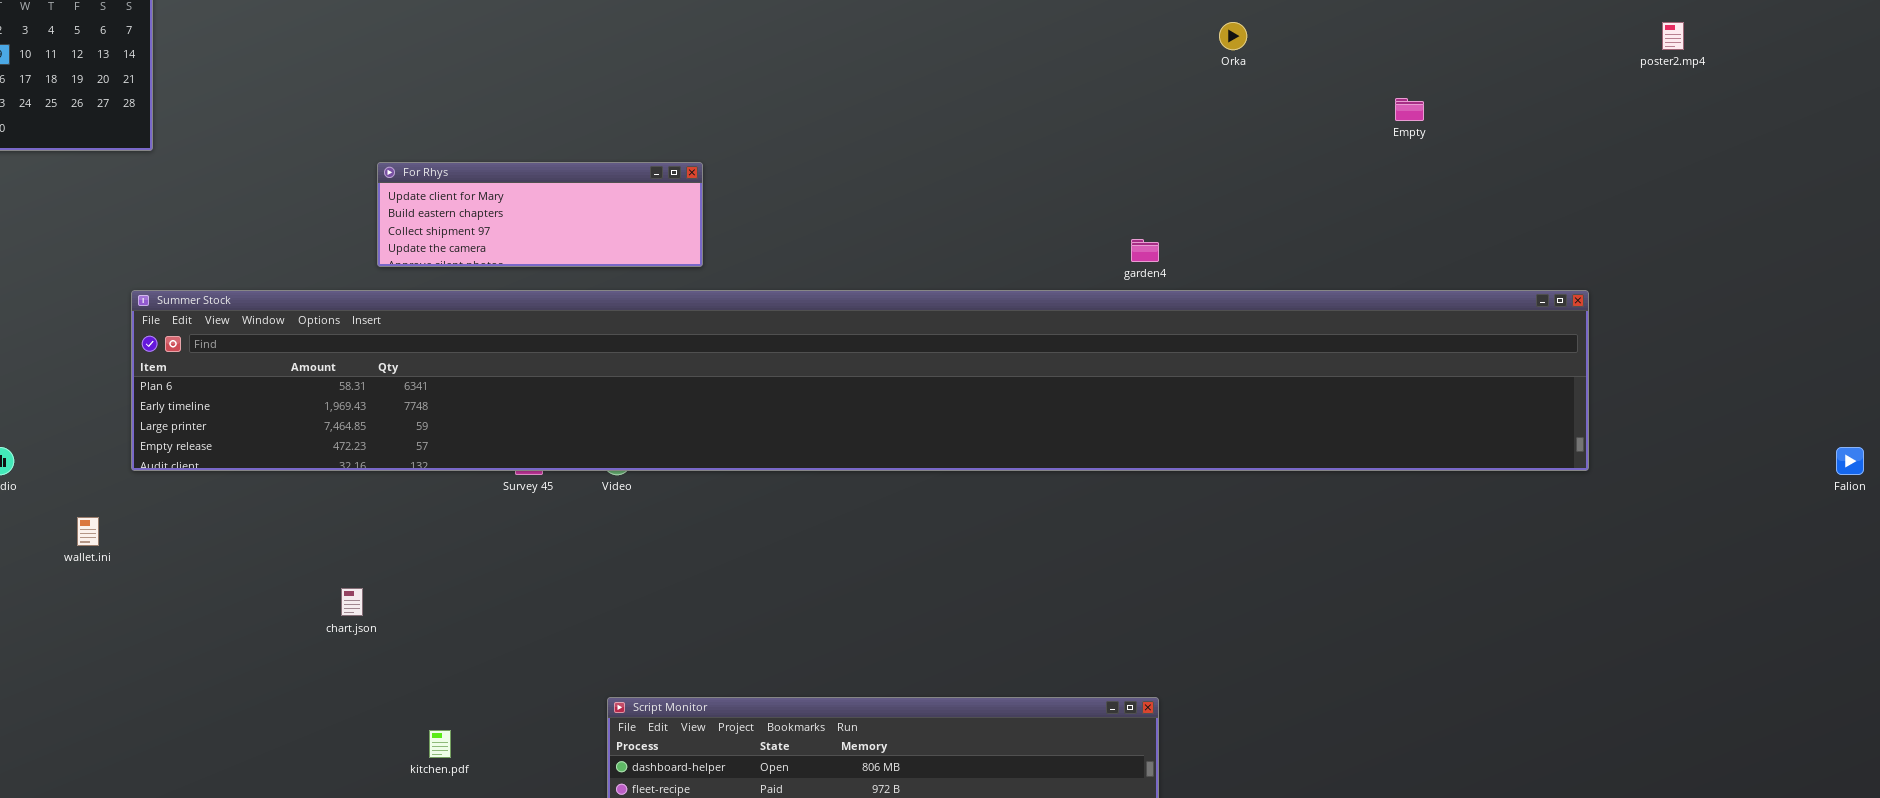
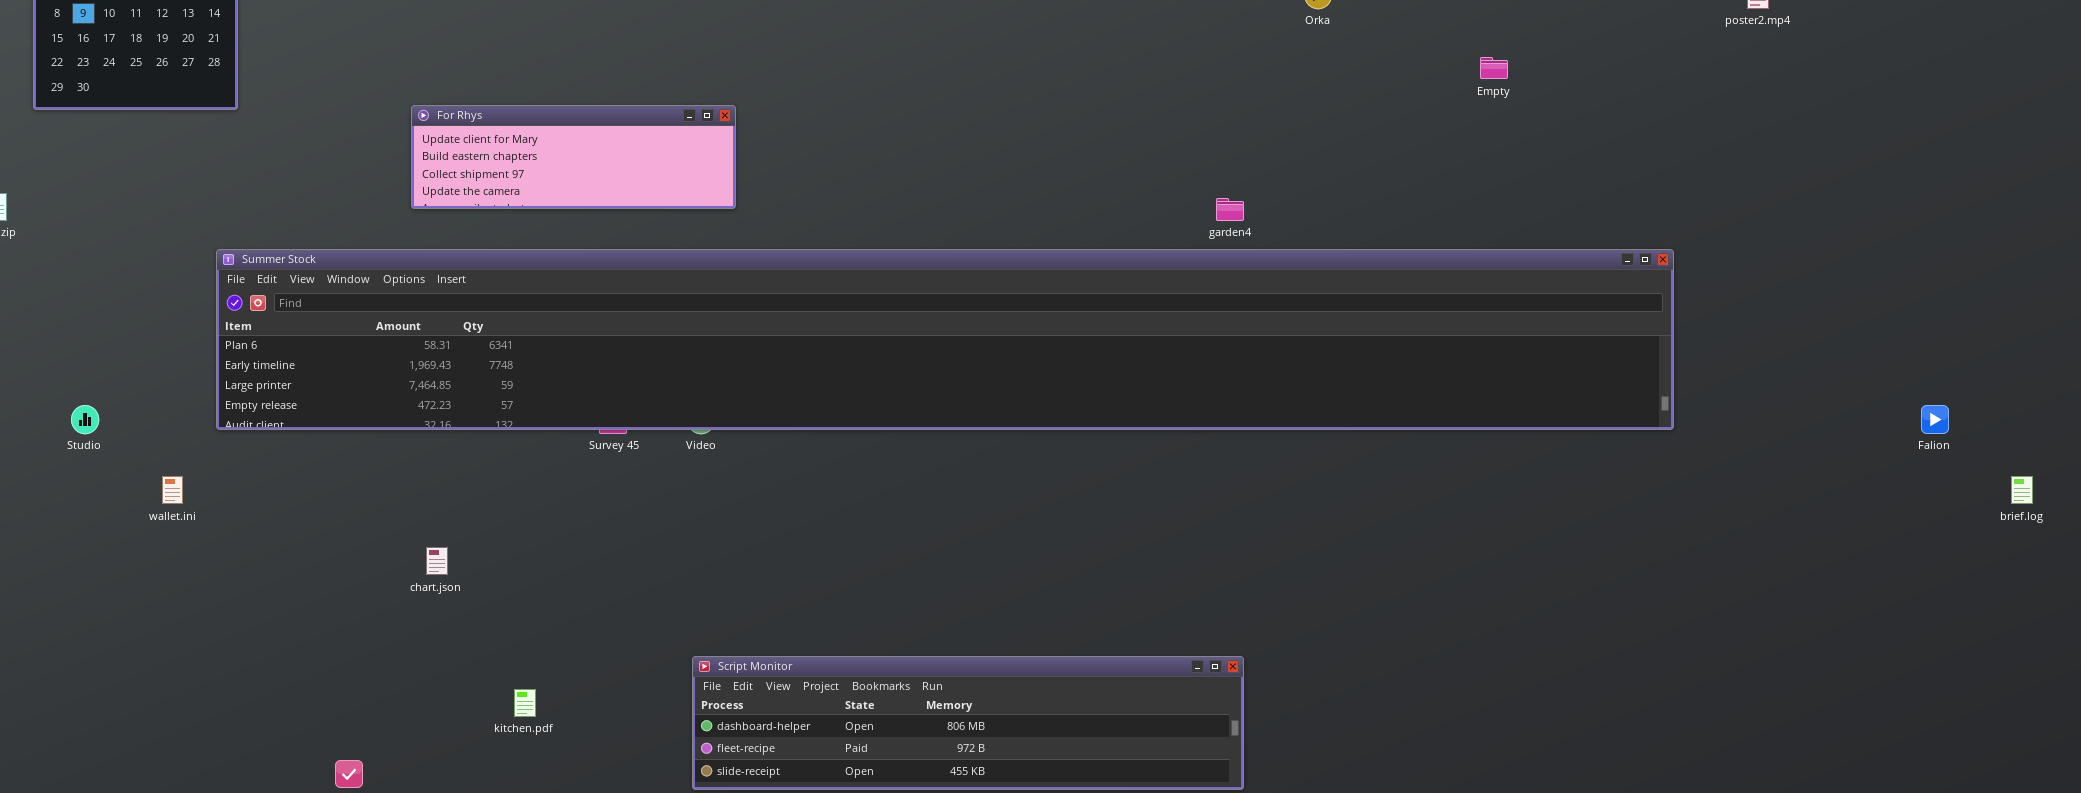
For Rhys: [377,162,703,267] -> [411,105,736,209], moved

